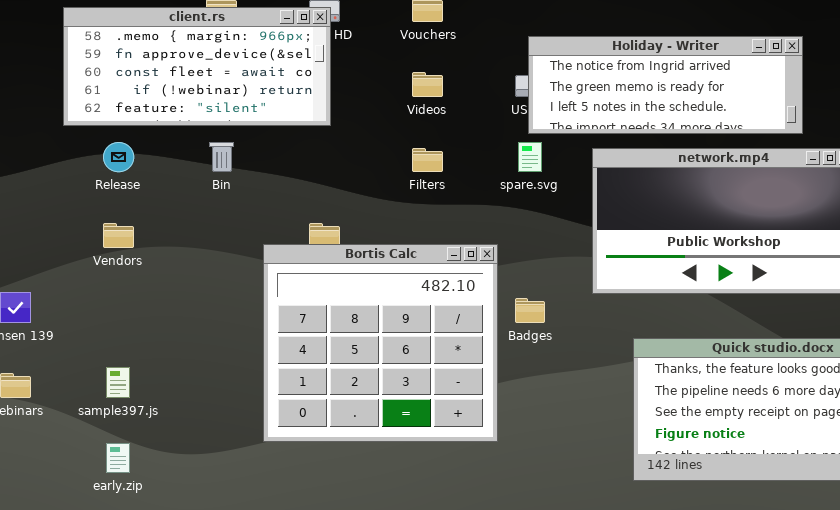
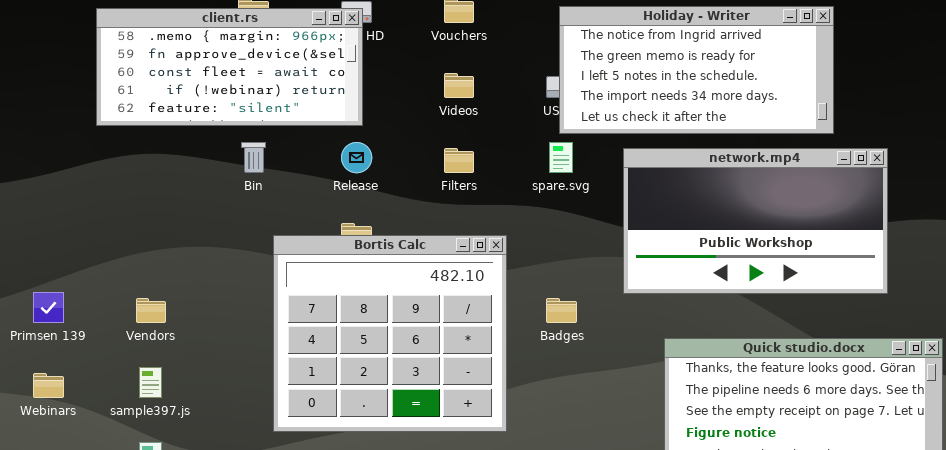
Holiday - Writer: [528,36,803,134] -> [559,6,834,134], resized
Release: [103,142,134,172] -> [341,142,372,173], moved
Vendors: [103,223,134,248] -> [136,298,166,323], moved
Bortis Calc: [263,244,498,442] -> [273,235,507,432], moved

